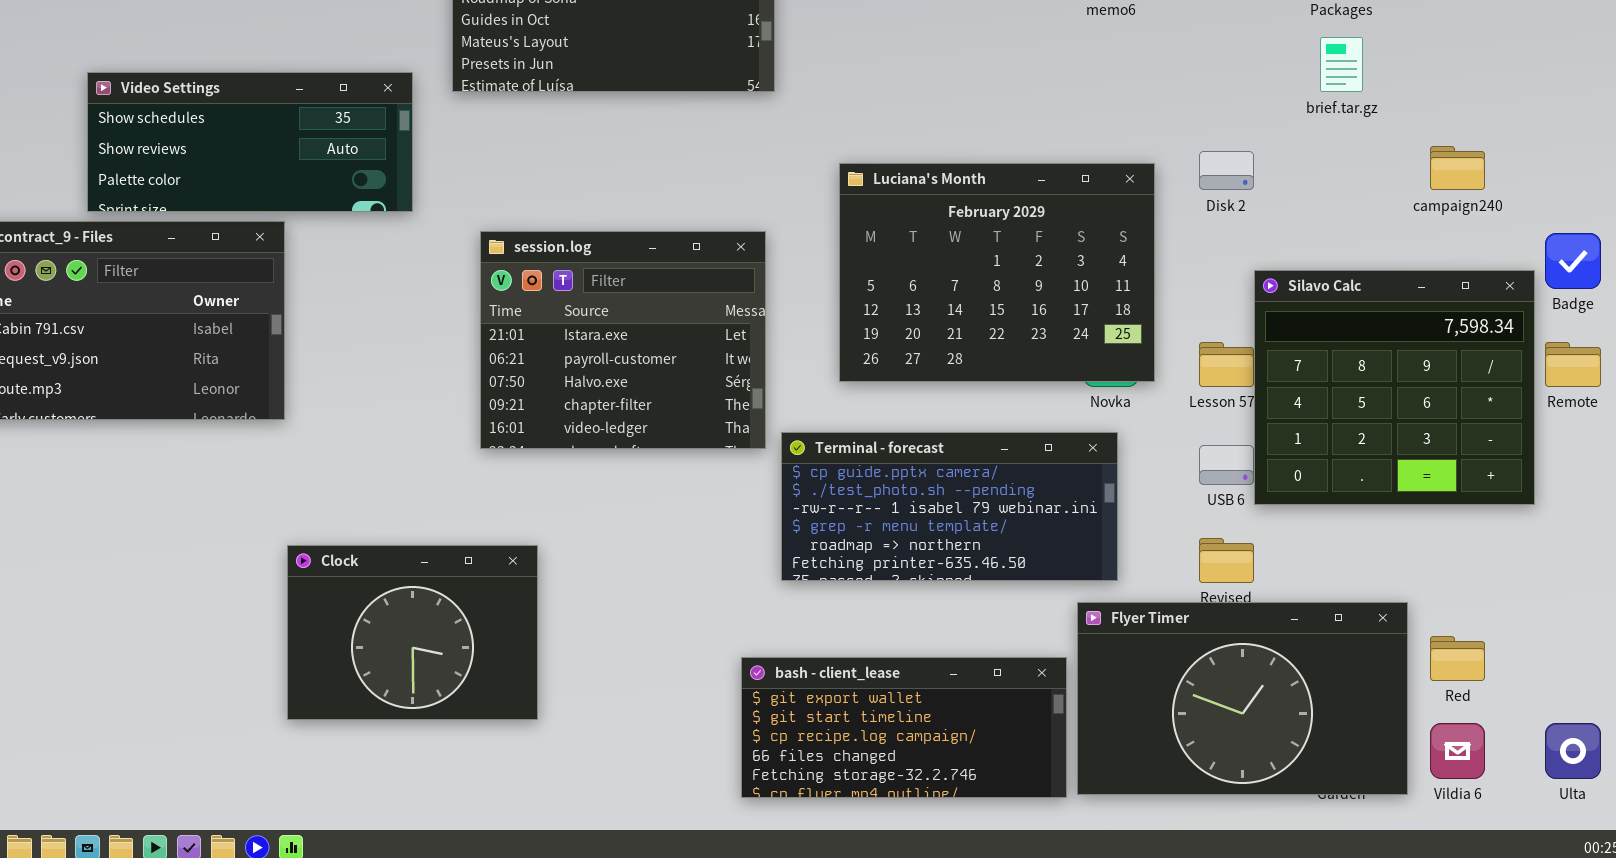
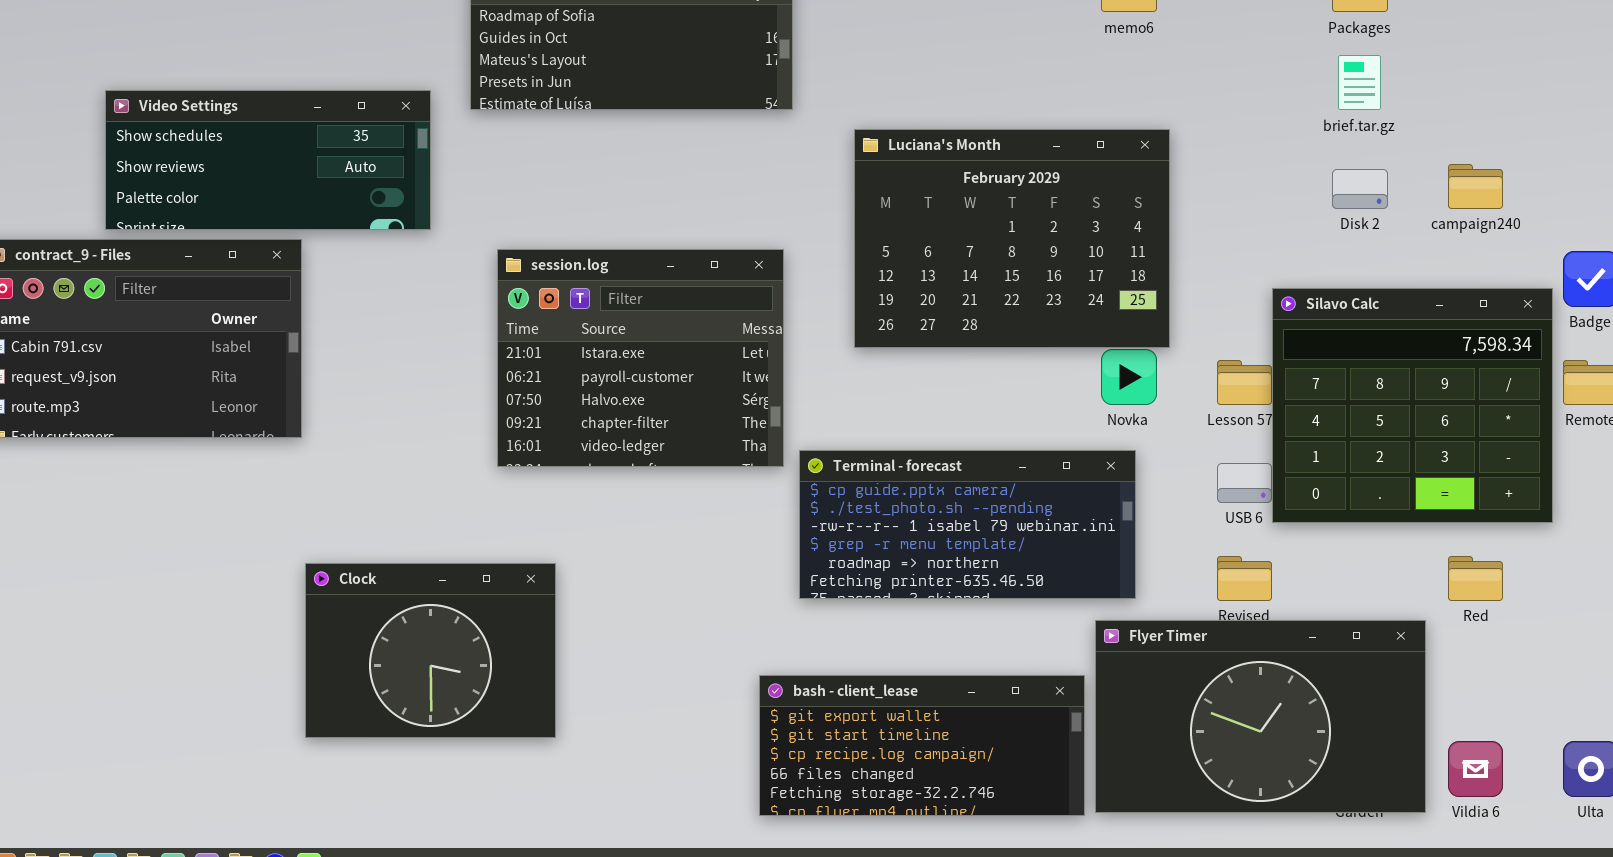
Disk 2: [1199,151,1254,190] -> [1332,169,1388,209], moved
Luciana's Month: [839,163,1155,382] -> [854,129,1170,348], moved
Red: [1430,636,1485,681] -> [1448,556,1503,601], moved

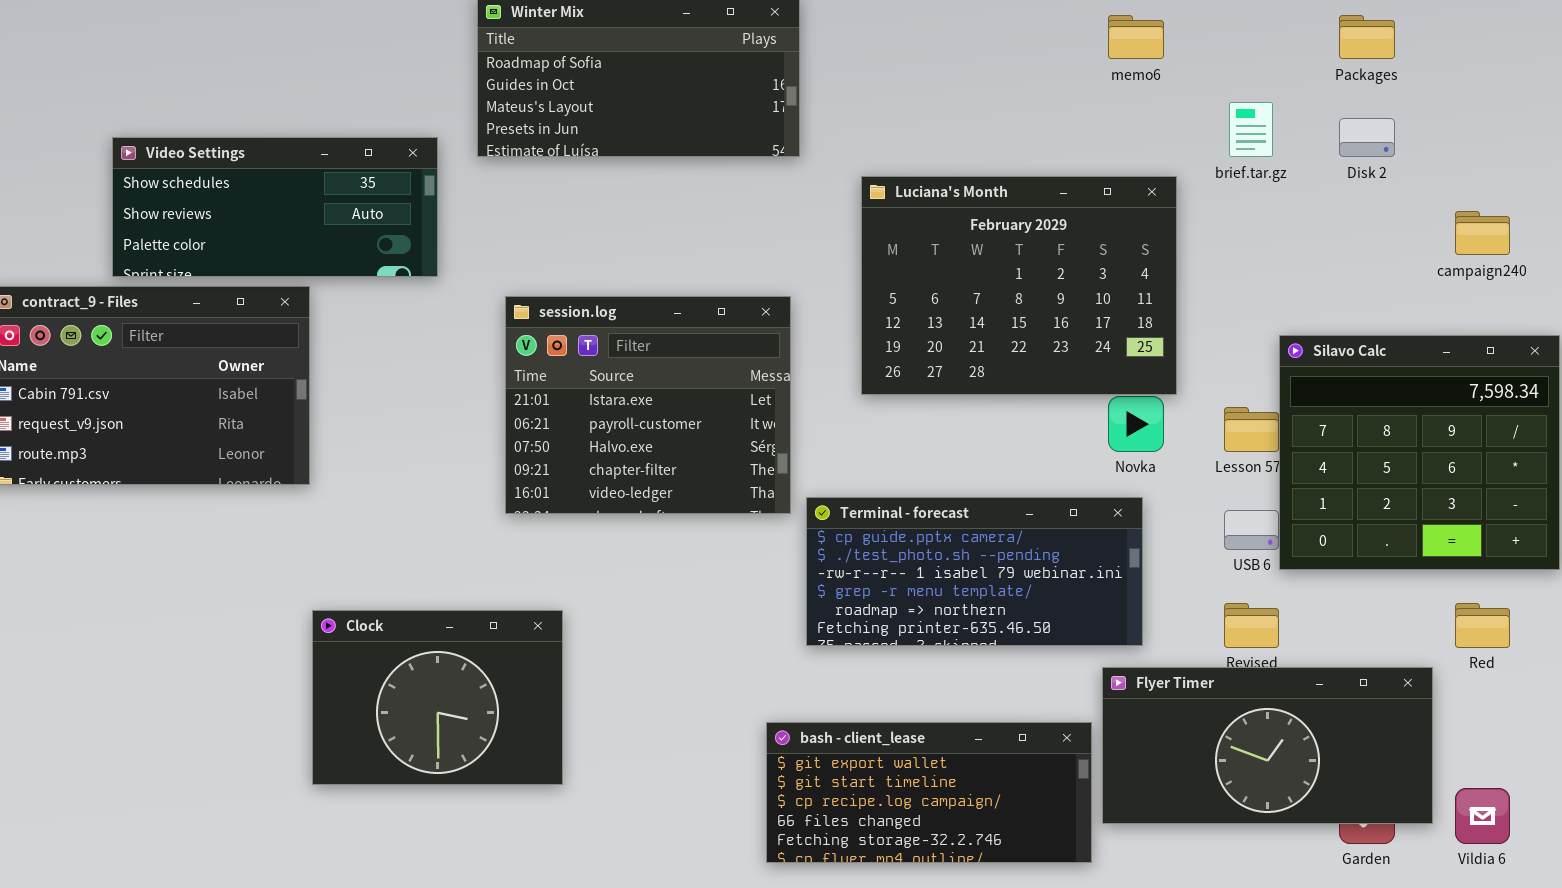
brief.tar.gz: [1338,55,1381,110] -> [1229,102,1273,157], moved
Disk 2: [1332,169,1388,209] -> [1339,118,1395,157], moved
Flyer Timer: [1095,620,1426,813] -> [1102,667,1433,824], resized

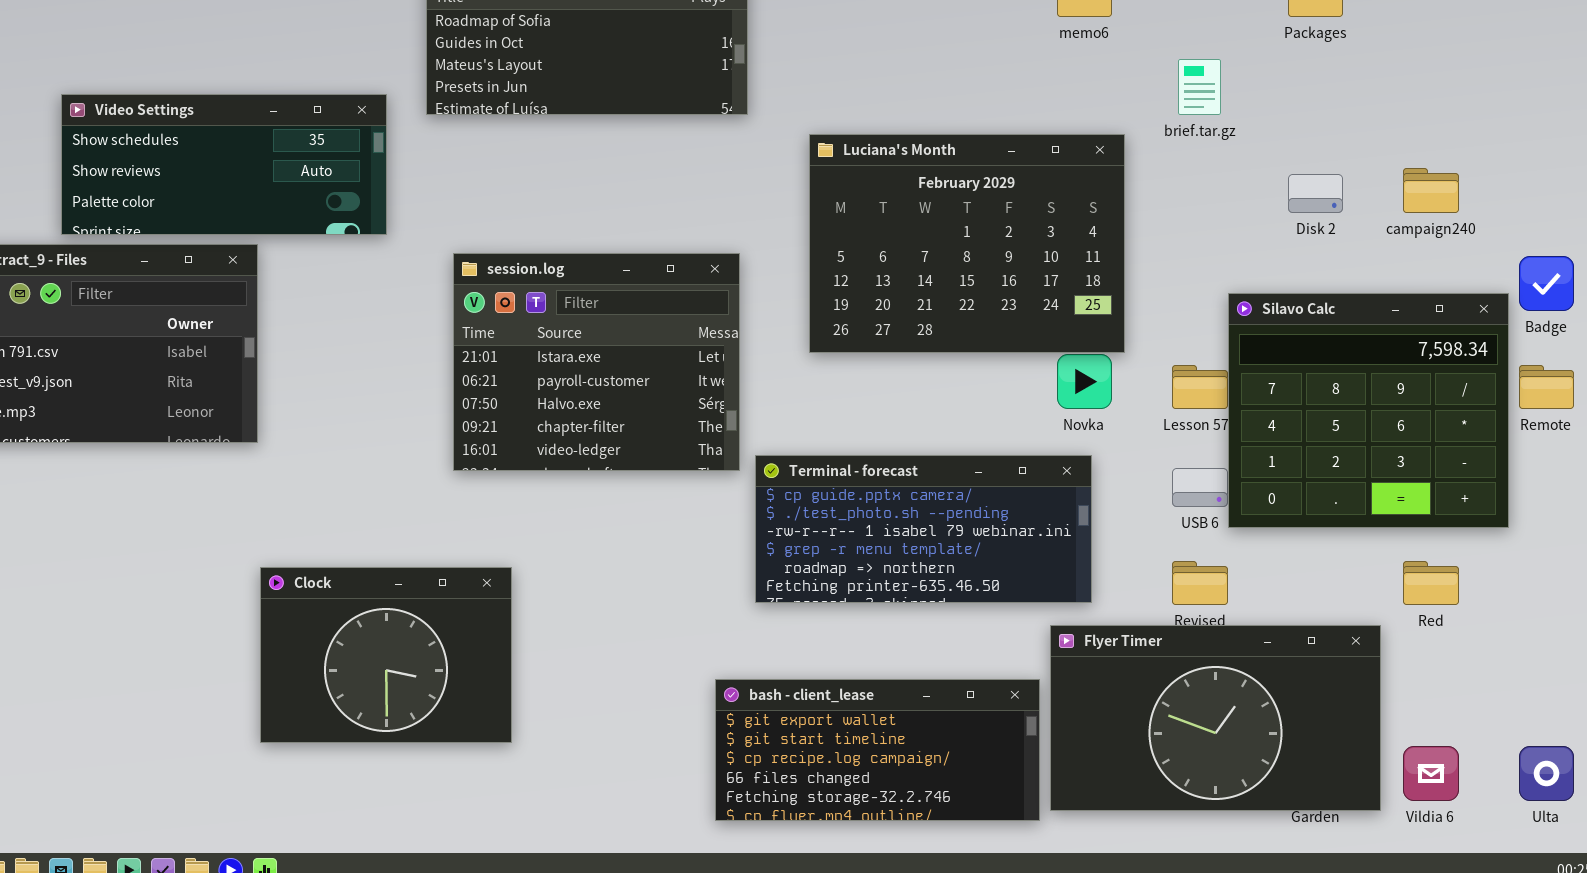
Disk 2: [1339,118,1395,157] -> [1288,174,1343,213], moved
Flyer Timer: [1102,667,1433,824] -> [1050,625,1381,811], resized

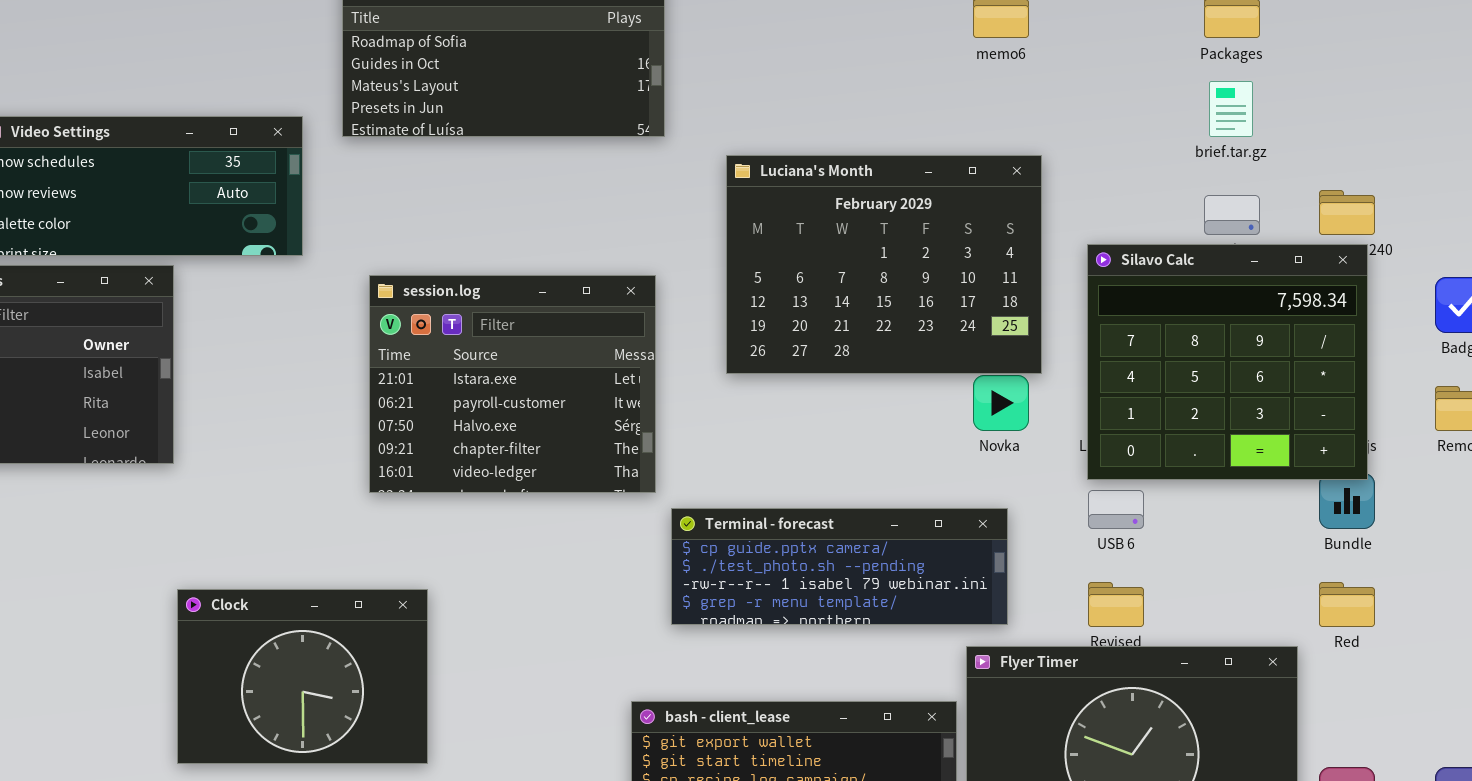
brief.tar.gz: [1178,59,1221,115] -> [1209,81,1253,137], moved
Silavo Calc: [1228,293,1509,528] -> [1087,244,1368,480], moved
Terminal - forecast: [755,455,1092,603] -> [671,508,1008,625], resized

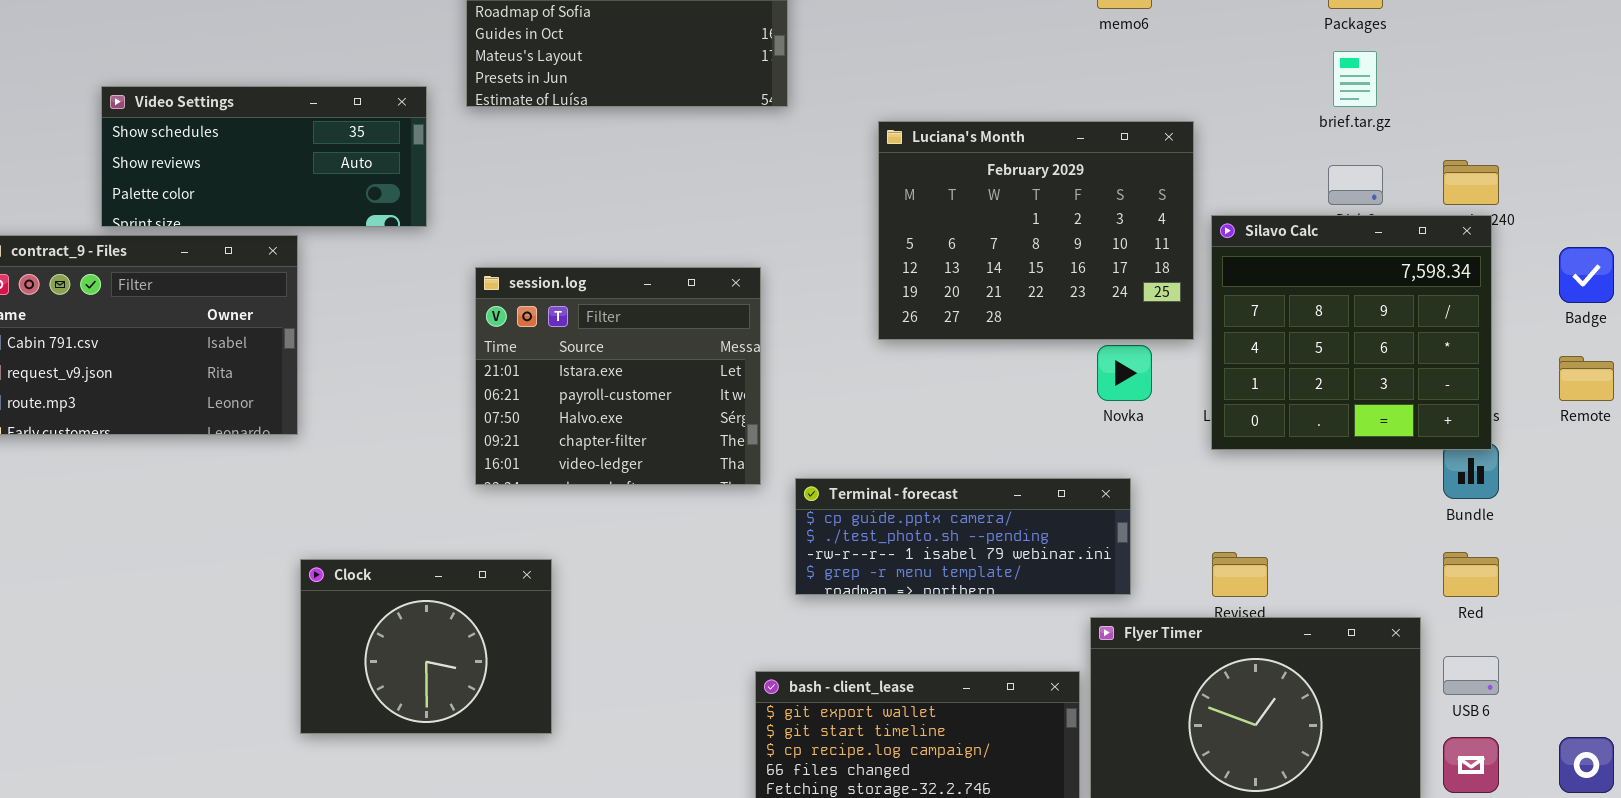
Luciana's Month: [726,155,1042,374] -> [878,121,1194,340], moved
session.log: [369,275,656,493] -> [475,267,761,485], moved
USB 6: [1088,490,1144,529] -> [1443,656,1499,695], moved

